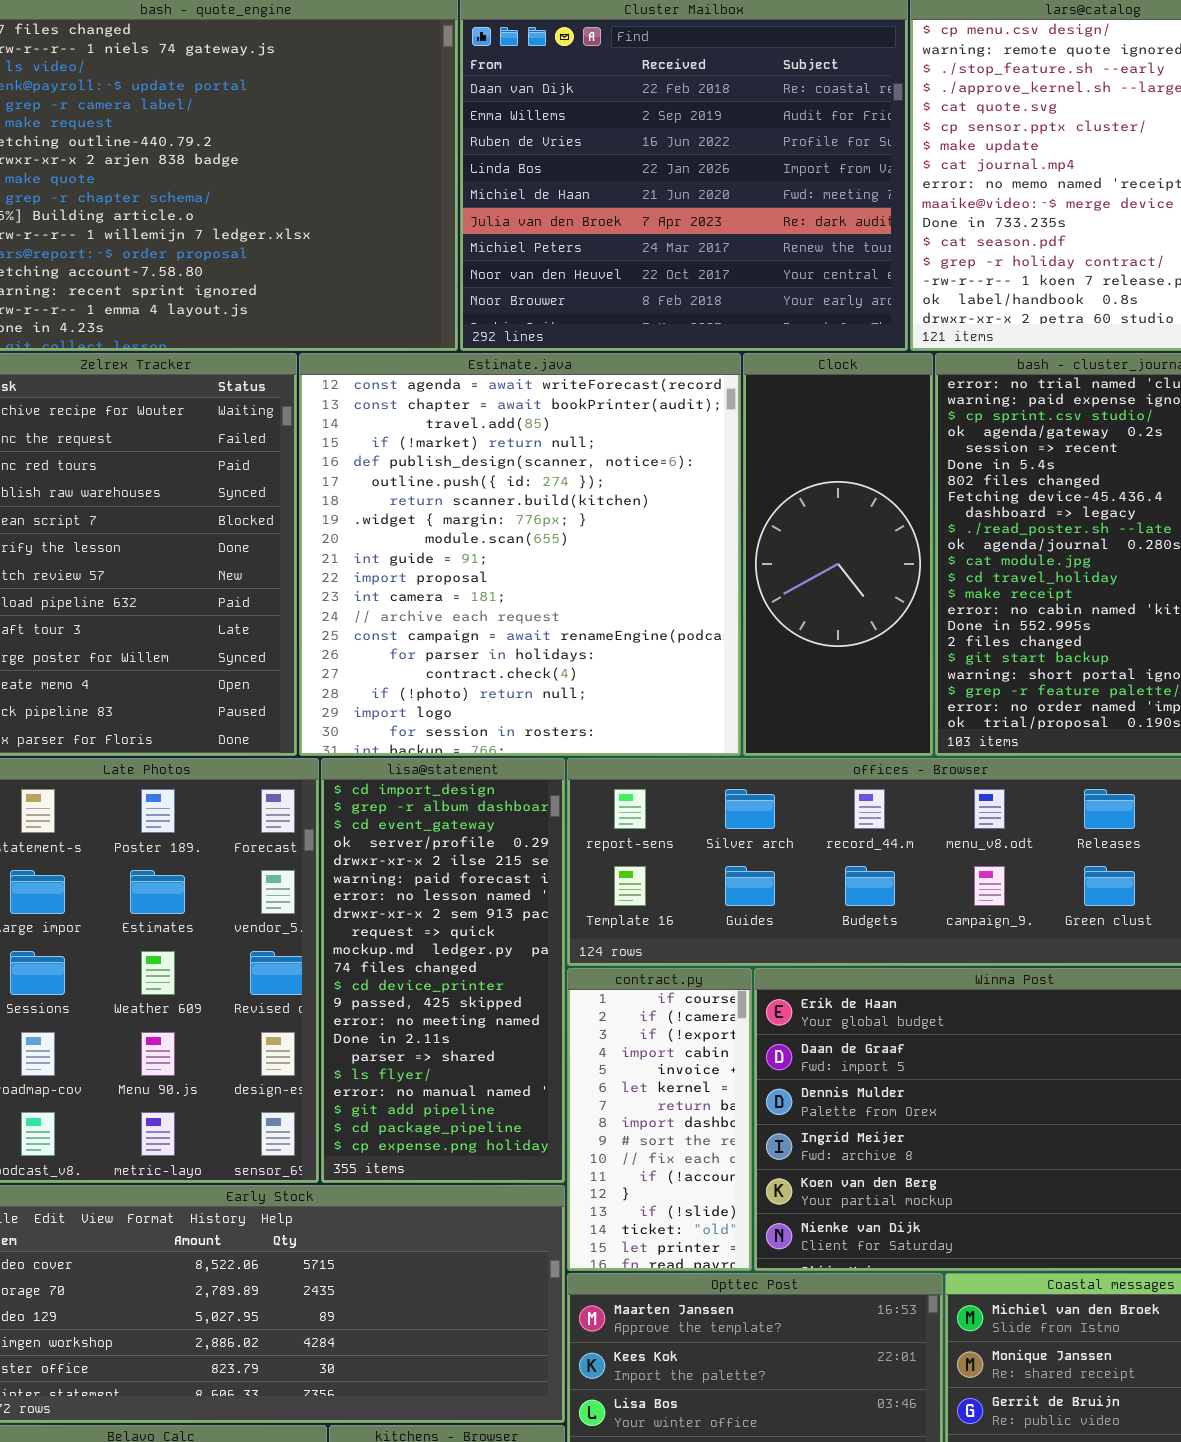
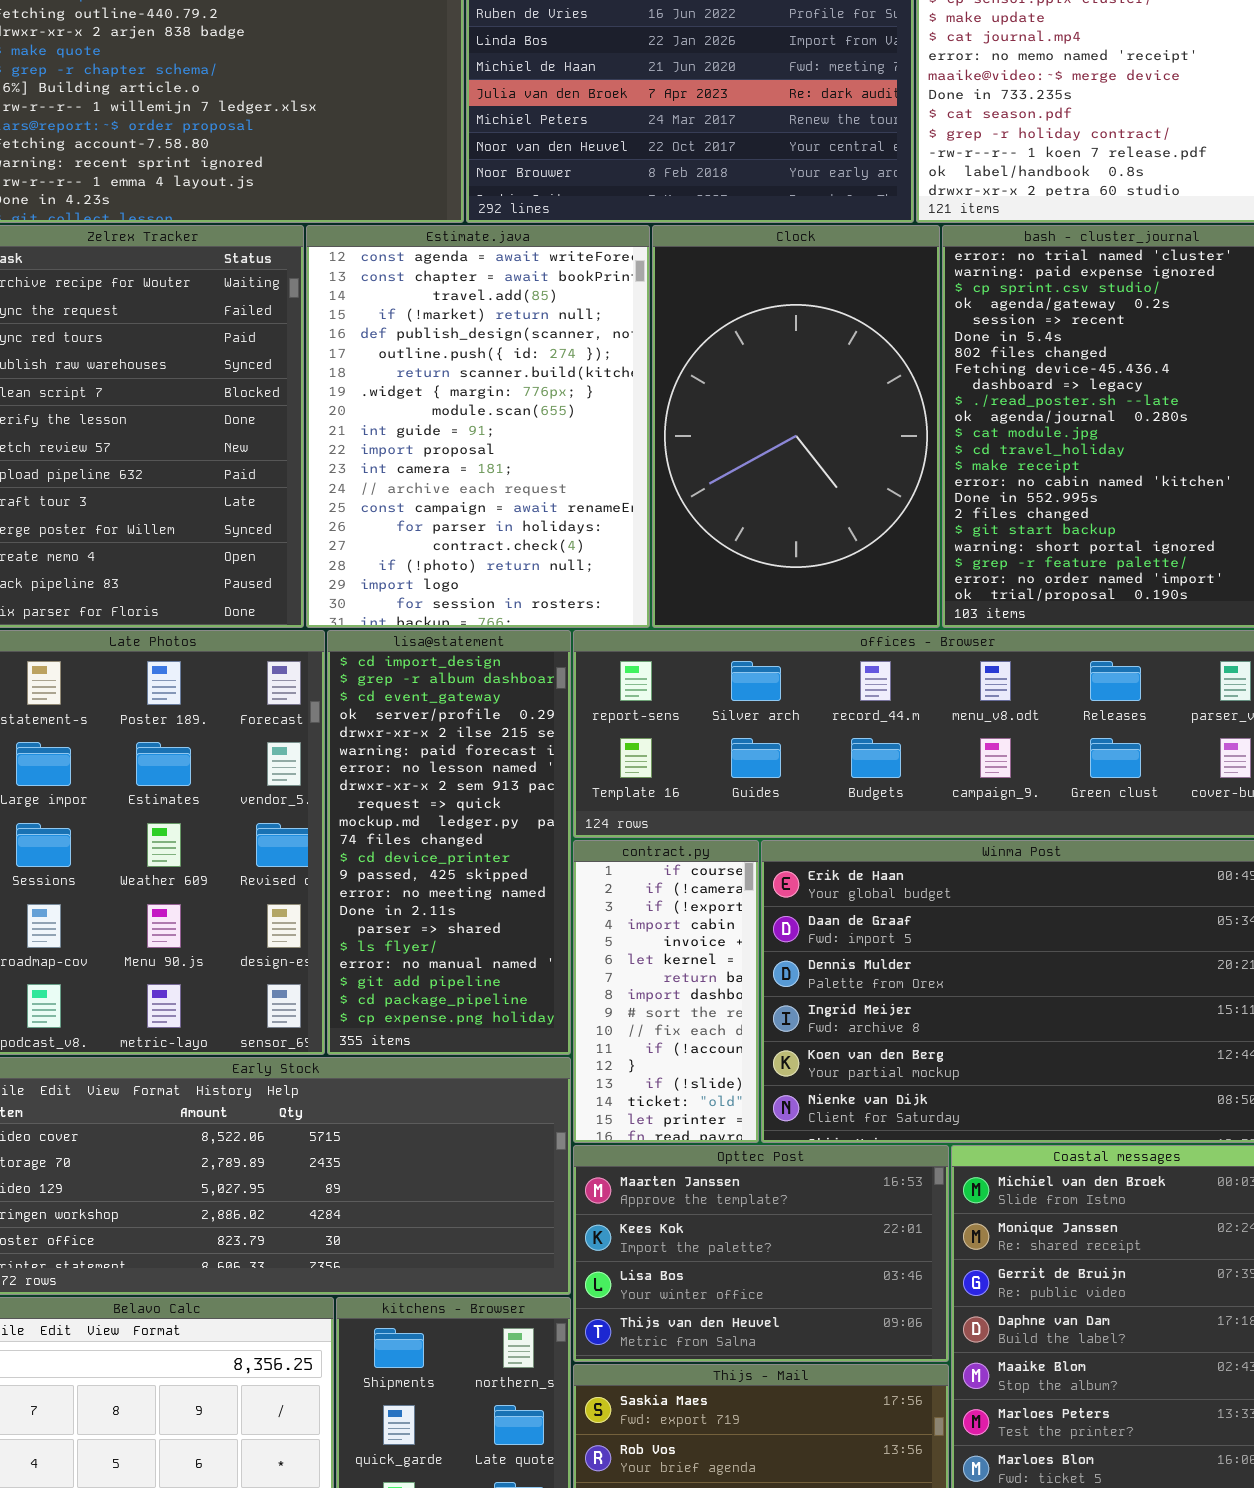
Estimate.java: [299,353,741,756] -> [306,225,650,628], resized
Clock: [743,353,933,756] -> [652,225,940,628], resized

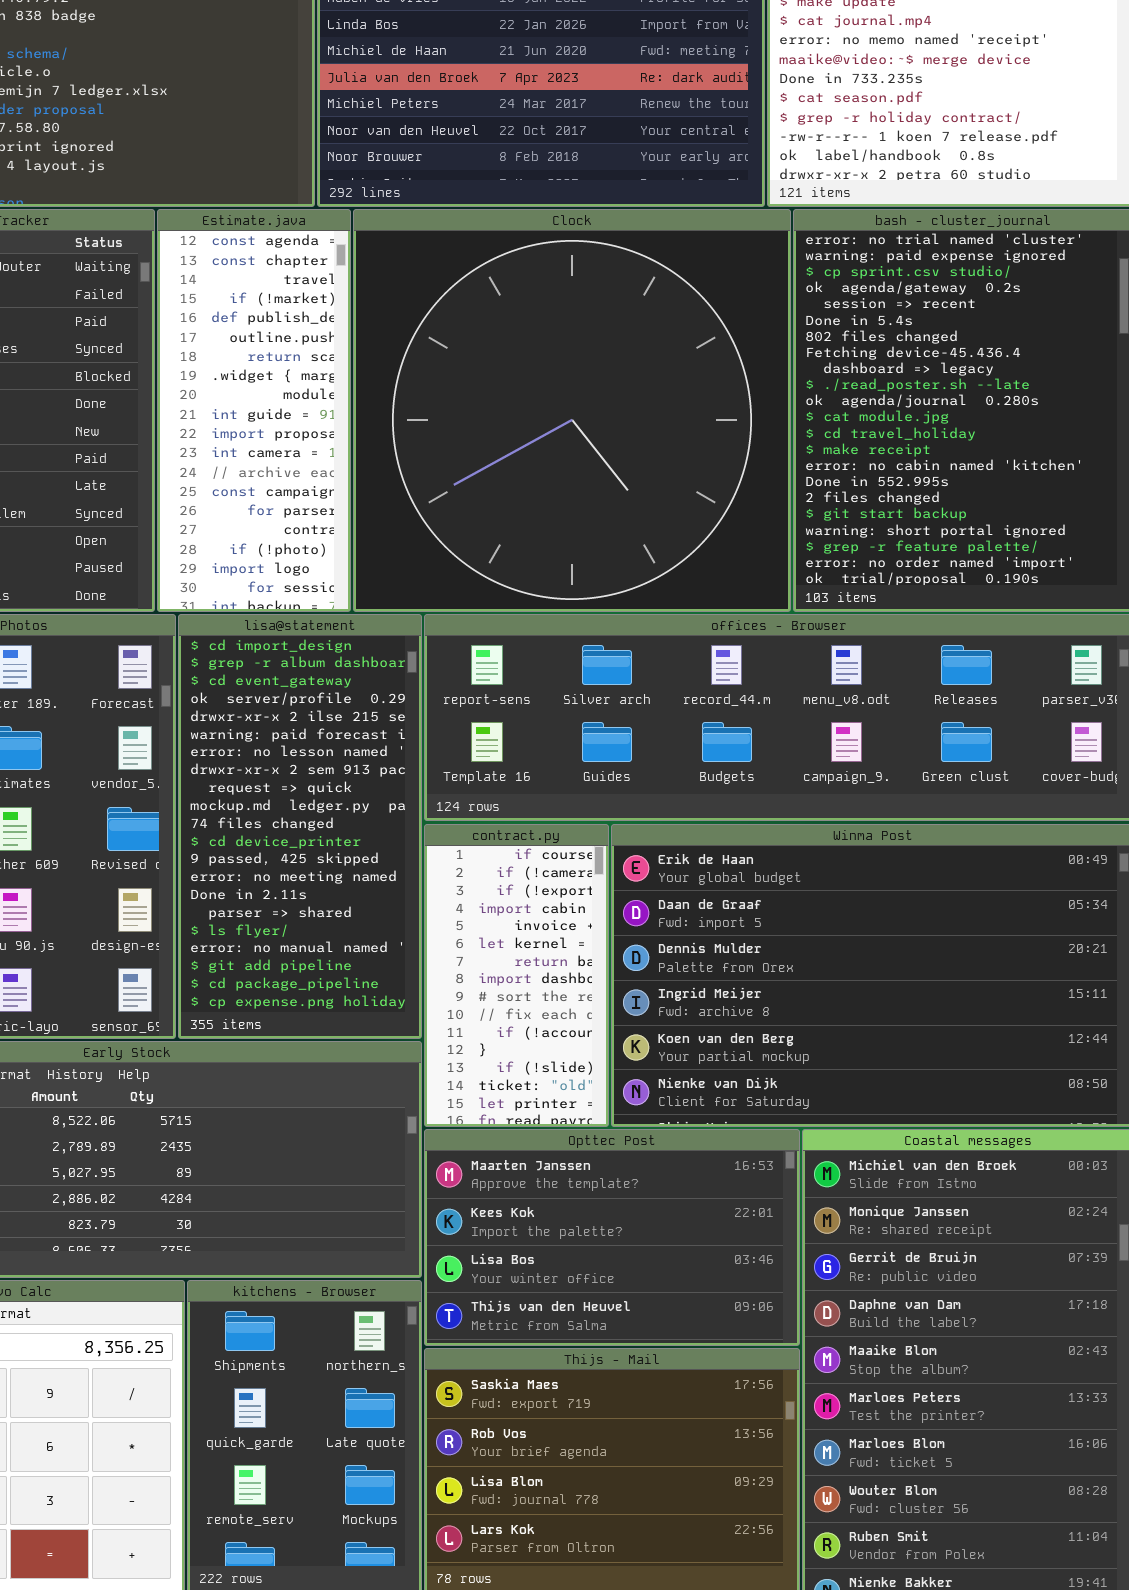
Estimate.java: [306,225,650,628] -> [157,209,351,612], resized
Clock: [652,225,940,628] -> [353,209,791,612], resized

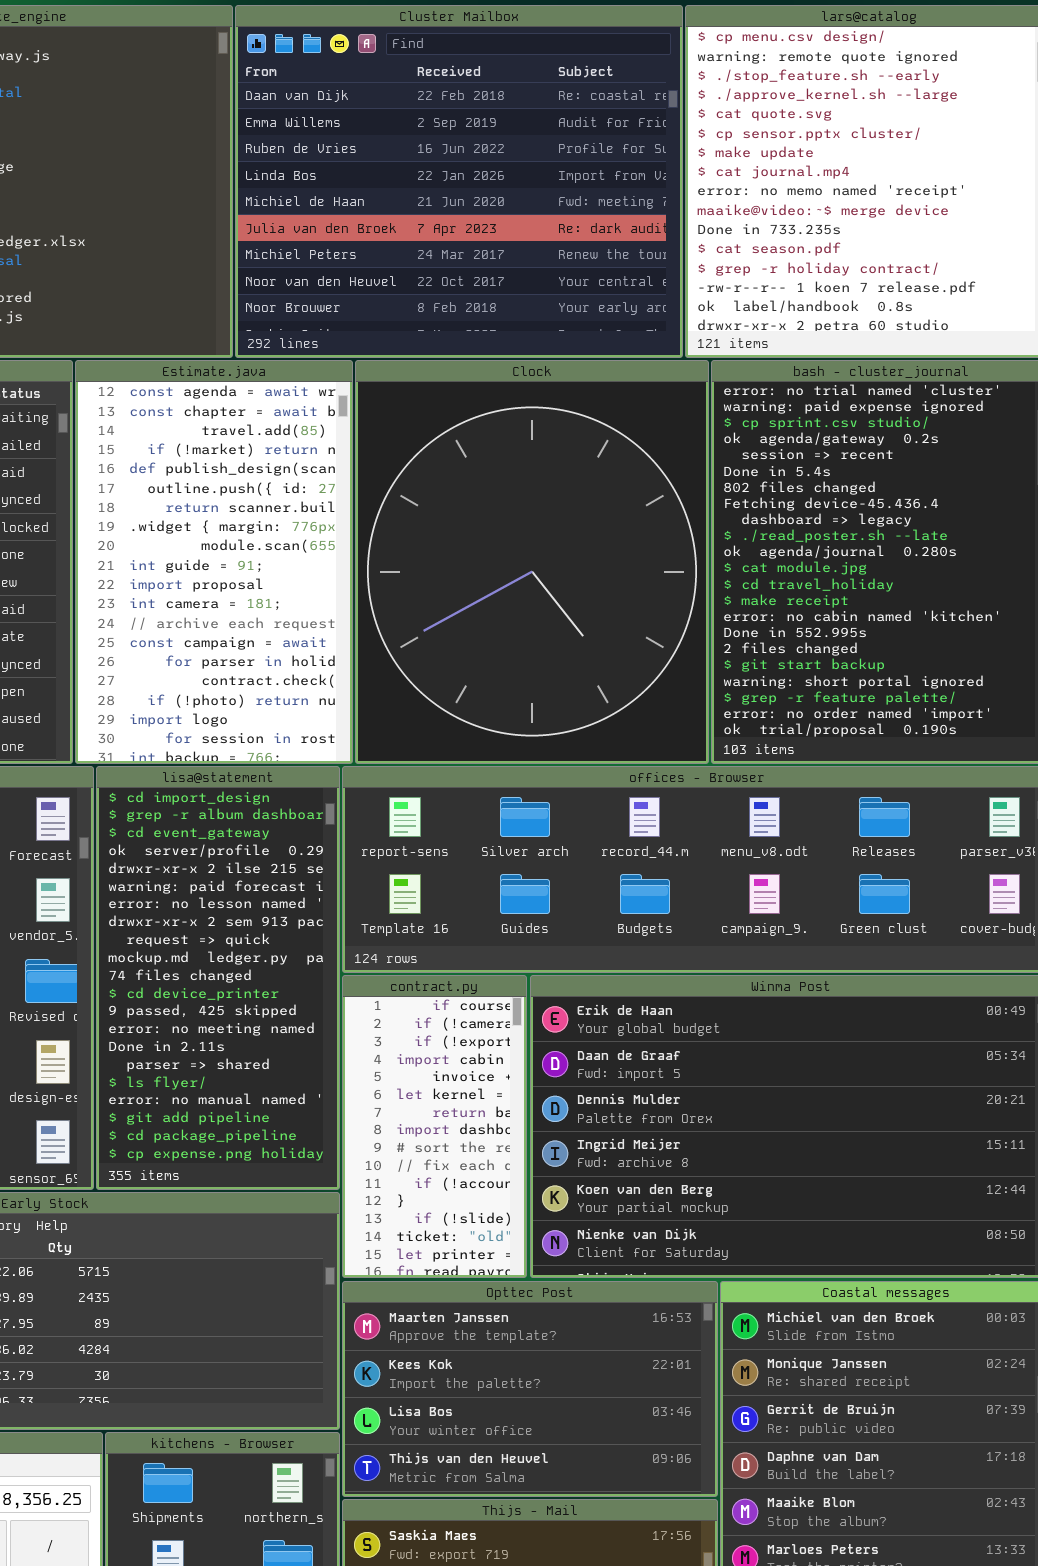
Estimate.java: [157,209,351,612] -> [75,360,353,764], resized
Clock: [353,209,791,612] -> [355,360,709,764], resized

